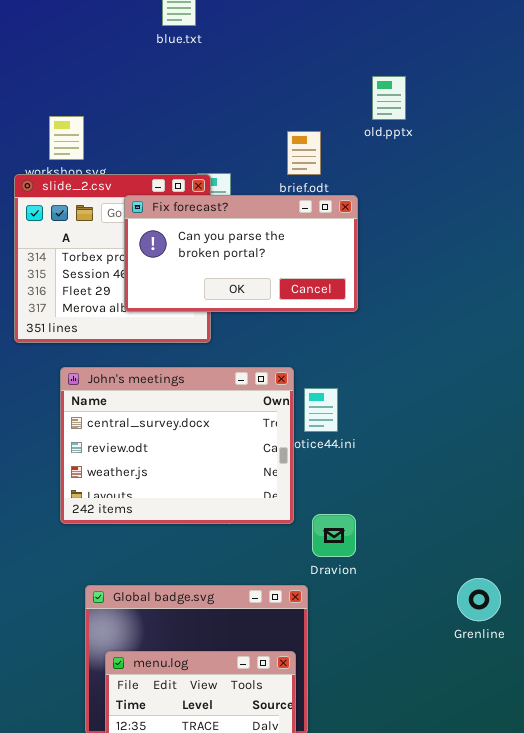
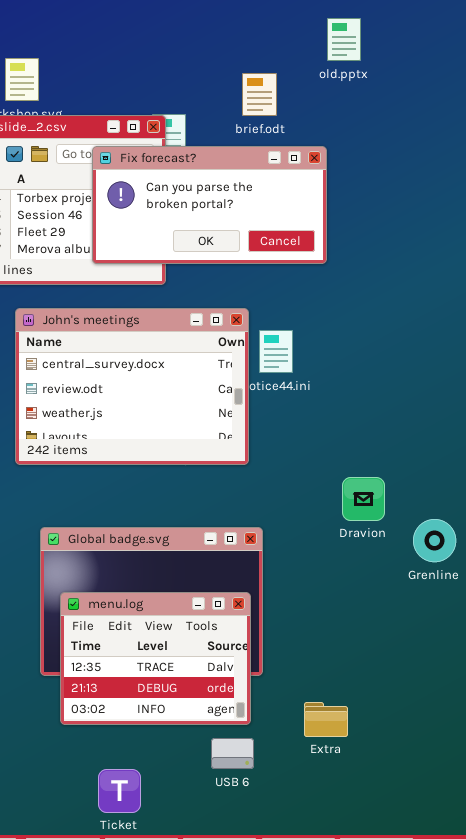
Fix forecast?: [124,195,358,312] -> [92,146,327,264], moved
Dravion: [312,514,356,557] -> [342,477,385,521], moved

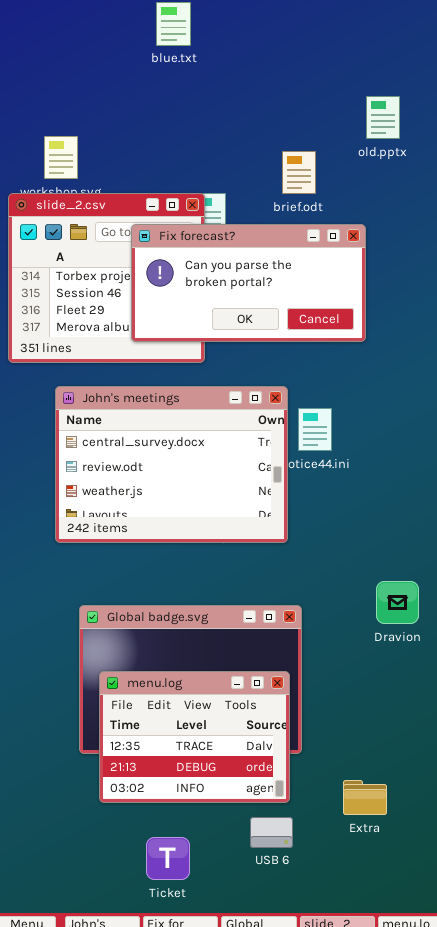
Dravion: [342,477,385,521] -> [376,581,419,624], moved
Ticket: [98,769,141,813] -> [146,837,190,880], moved

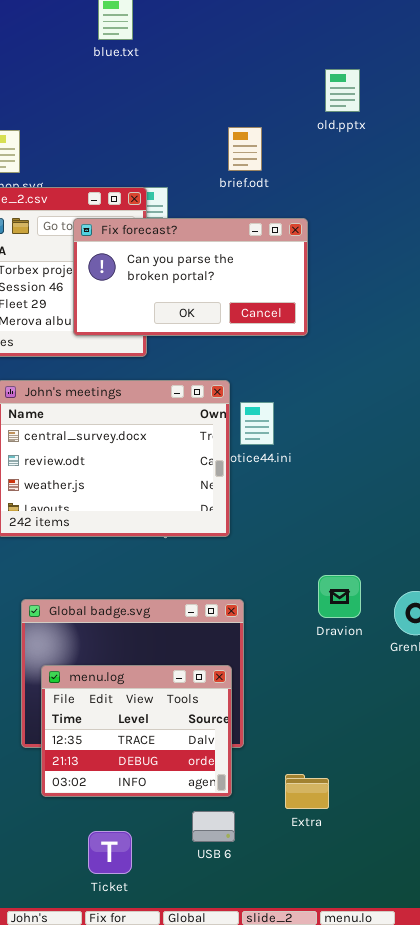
old.pptx: [366,96,400,139] -> [325,69,360,112], moved
brief.odt: [282,151,316,194] -> [228,127,262,171], moved

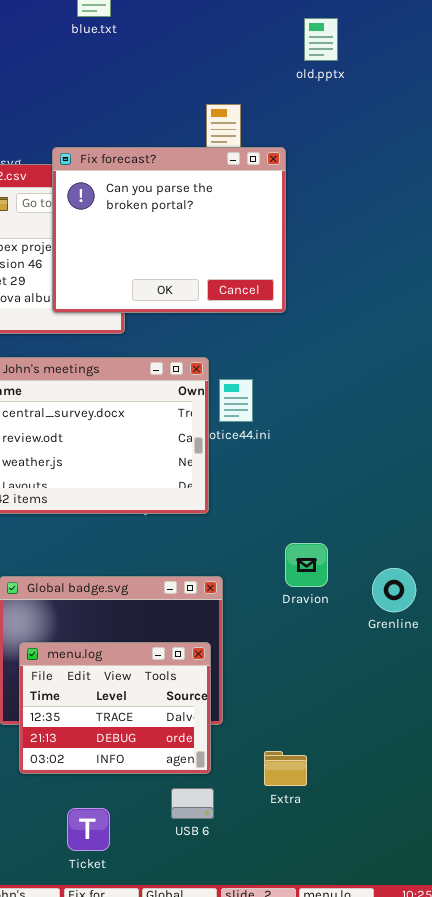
old.pptx: [325,69,360,112] -> [304,18,338,61], moved
Fix forecast?: [73,218,308,336] -> [52,147,286,313], resized
Dravion: [318,575,361,618] -> [285,543,328,587], moved

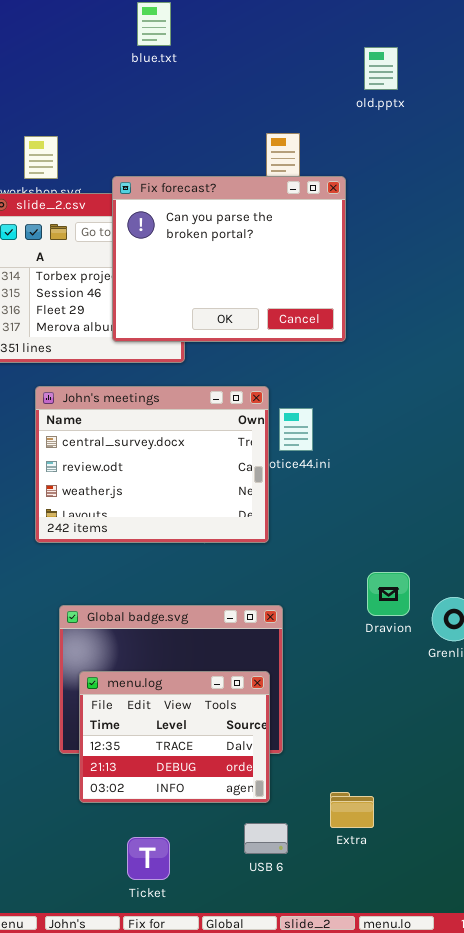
Dravion: [285,543,328,587] -> [367,572,410,616], moved
Extra: [264,751,307,786] -> [330,792,374,828], moved
USB 6: [171,788,214,819] -> [244,823,288,854], moved

